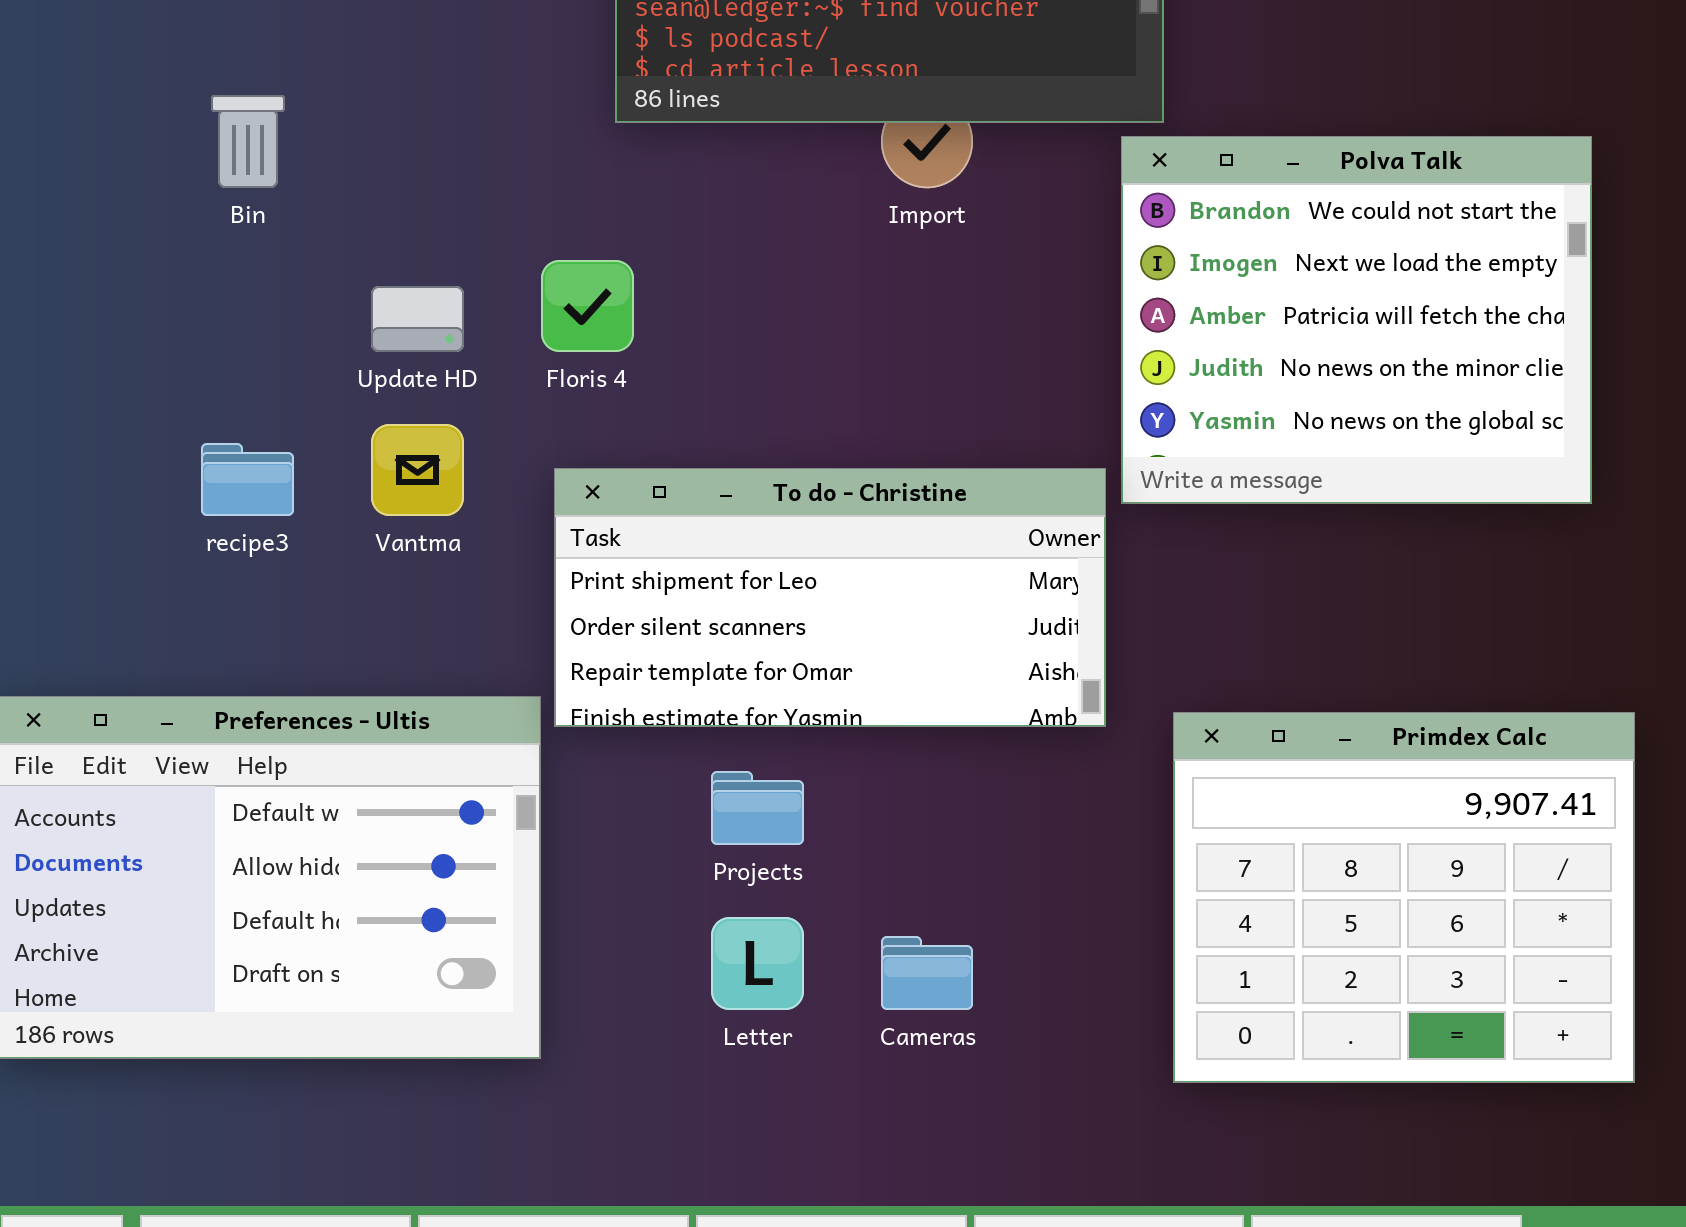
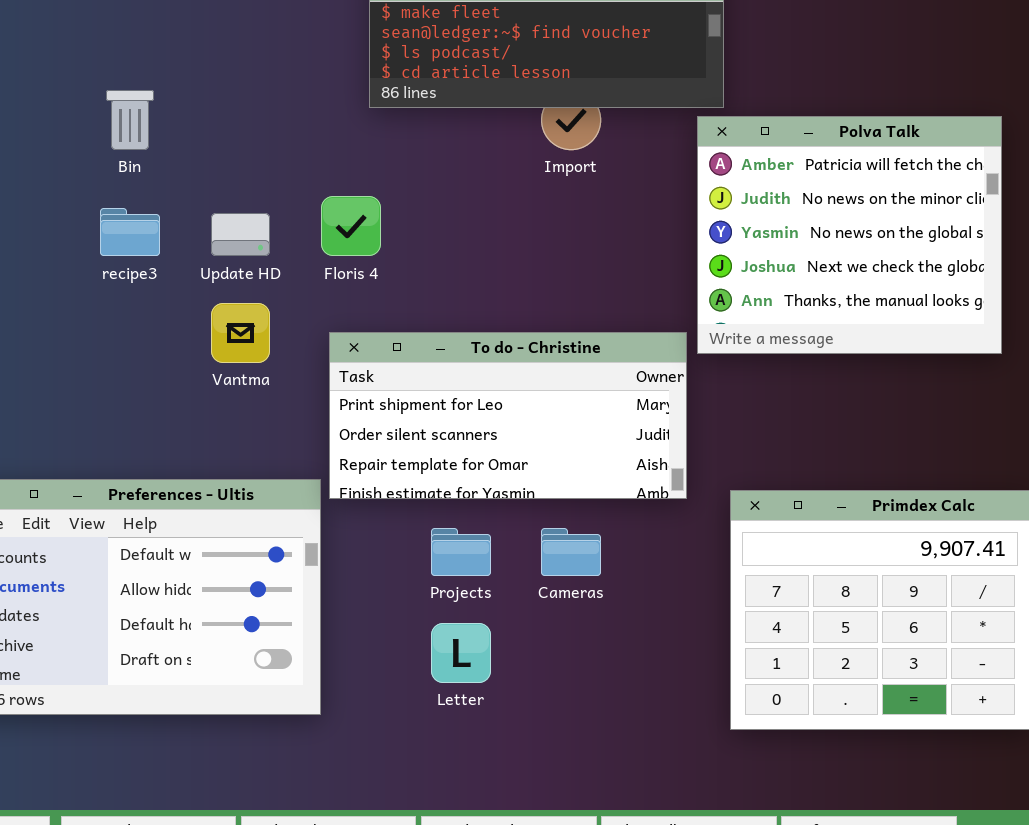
Polva Talk: [1121,136,1592,504] -> [697,116,1002,354], scrolled down 2 rows
recipe3: [201,443,294,516] -> [100,208,160,256], moved
Cameras: [881,936,973,1010] -> [541,528,601,576], moved

